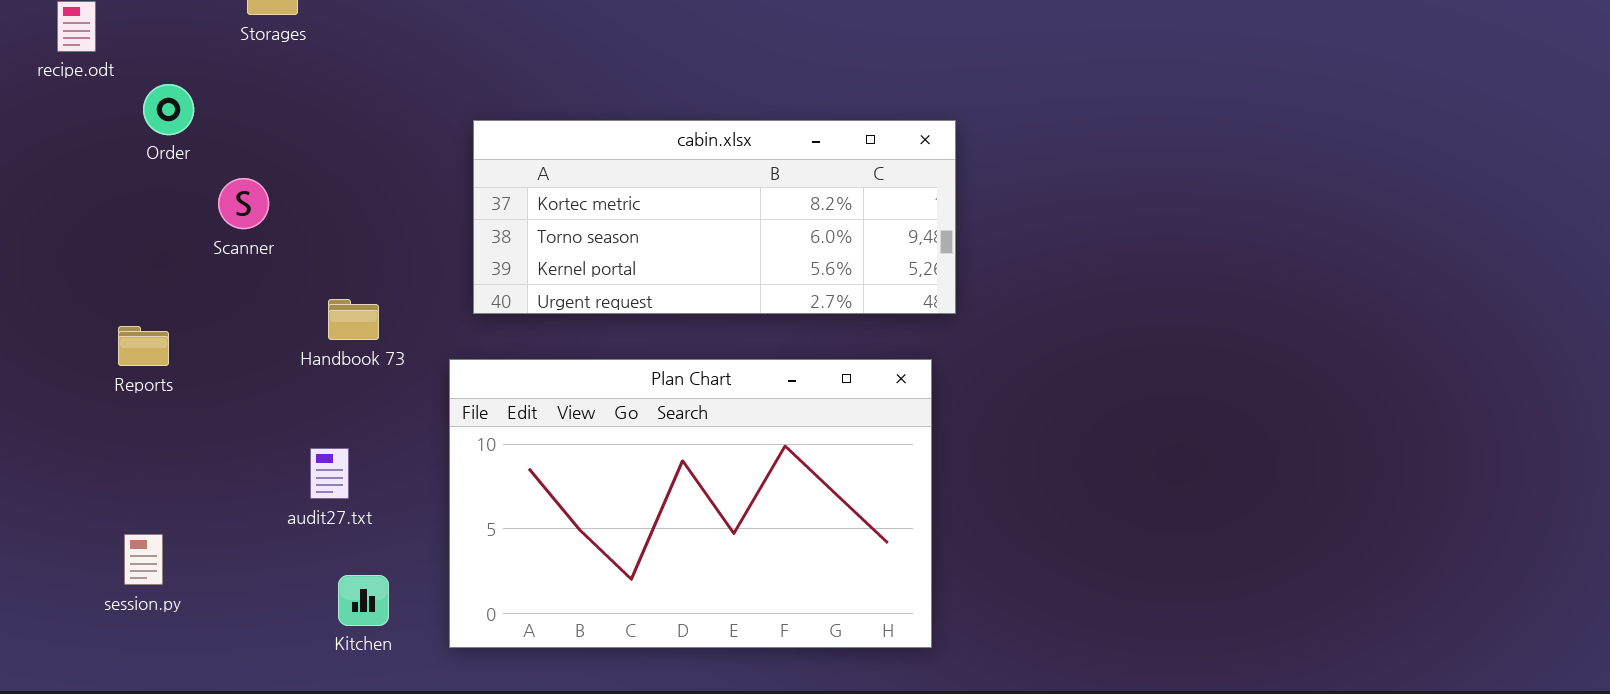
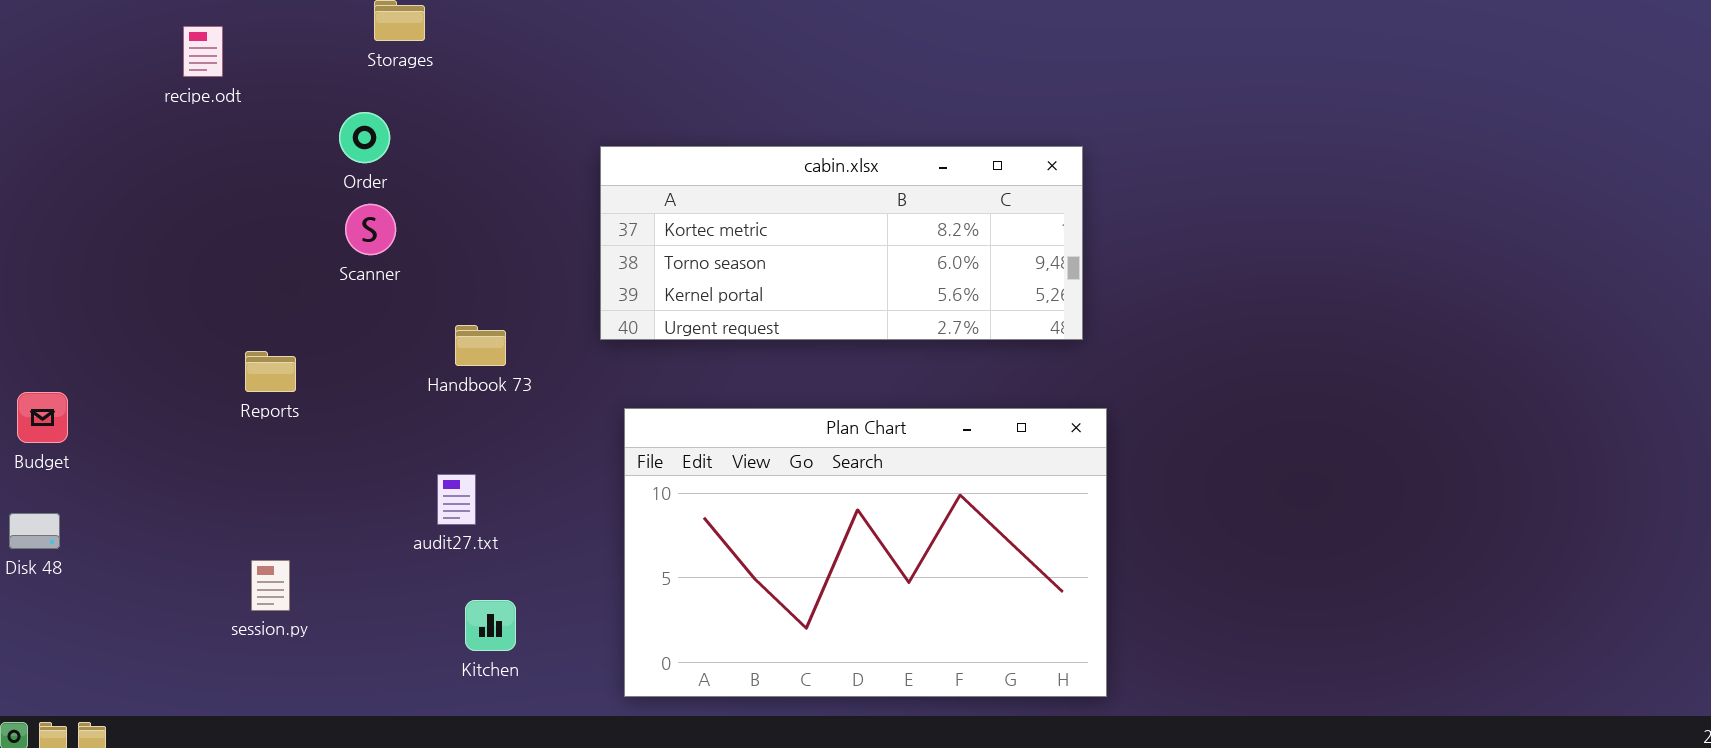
Order: [143,84,194,135] -> [339,112,390,163], moved
Plan Chart: [449,359,932,648] -> [624,408,1107,697], moved

